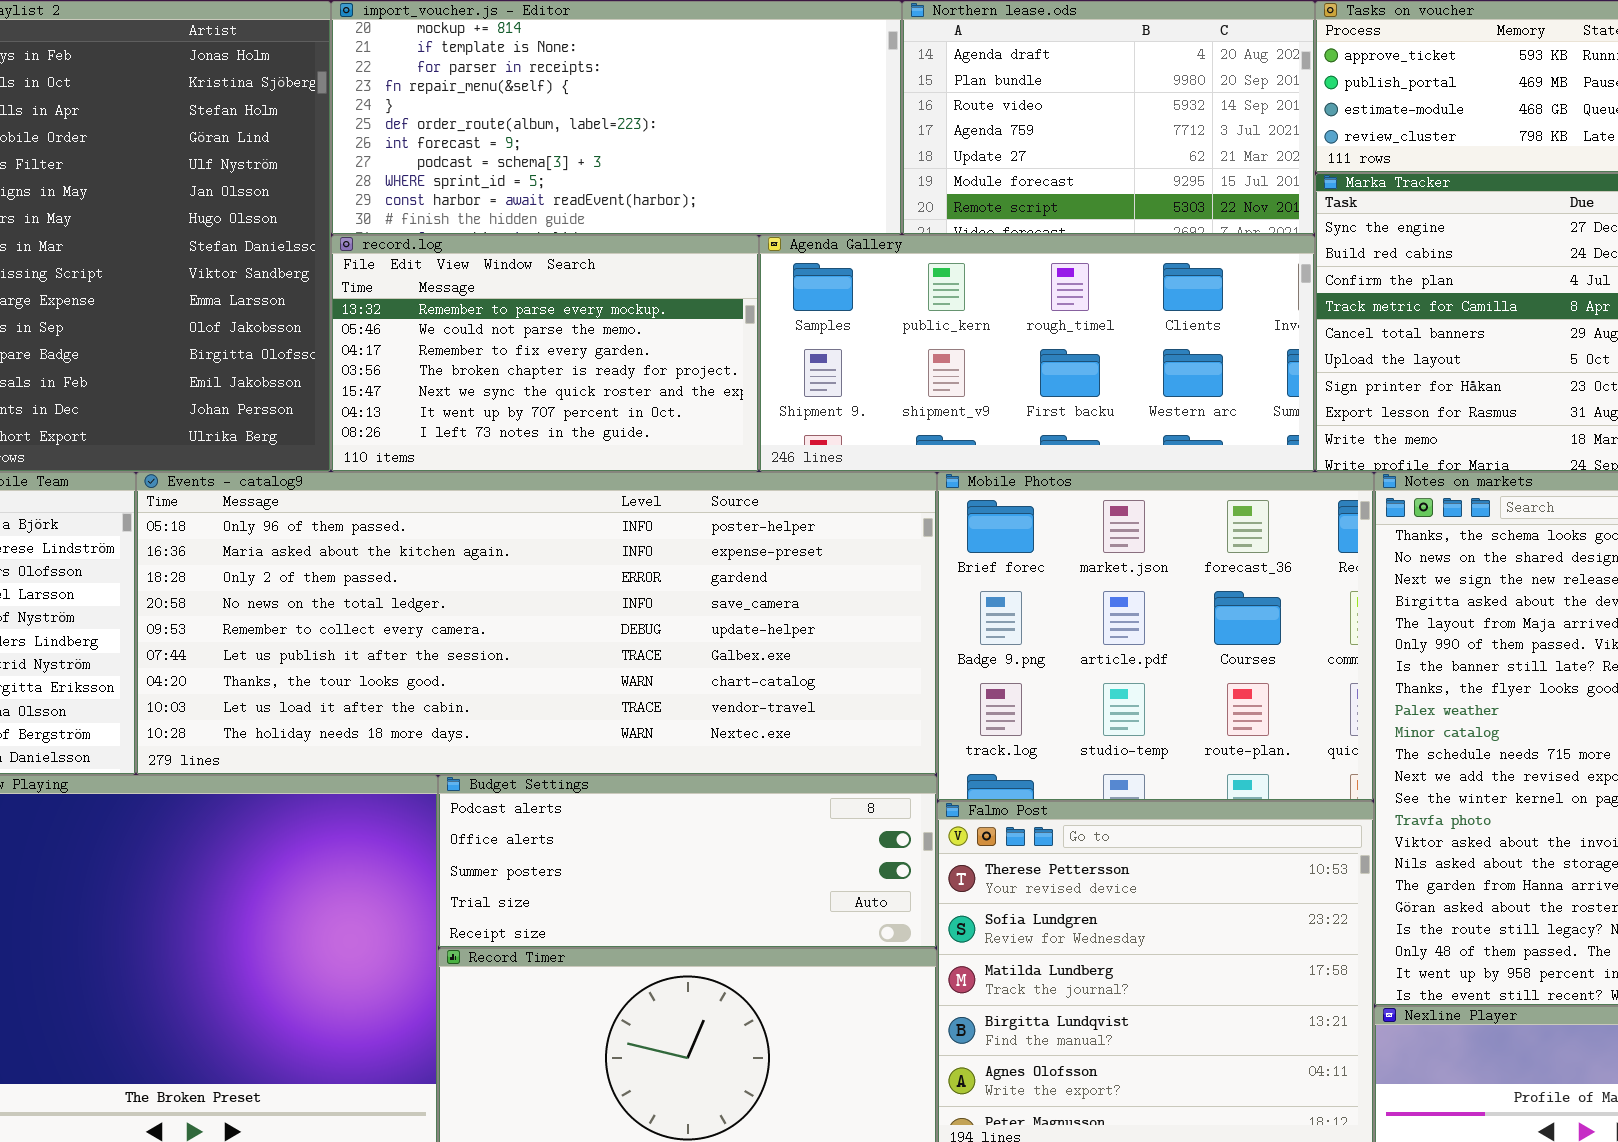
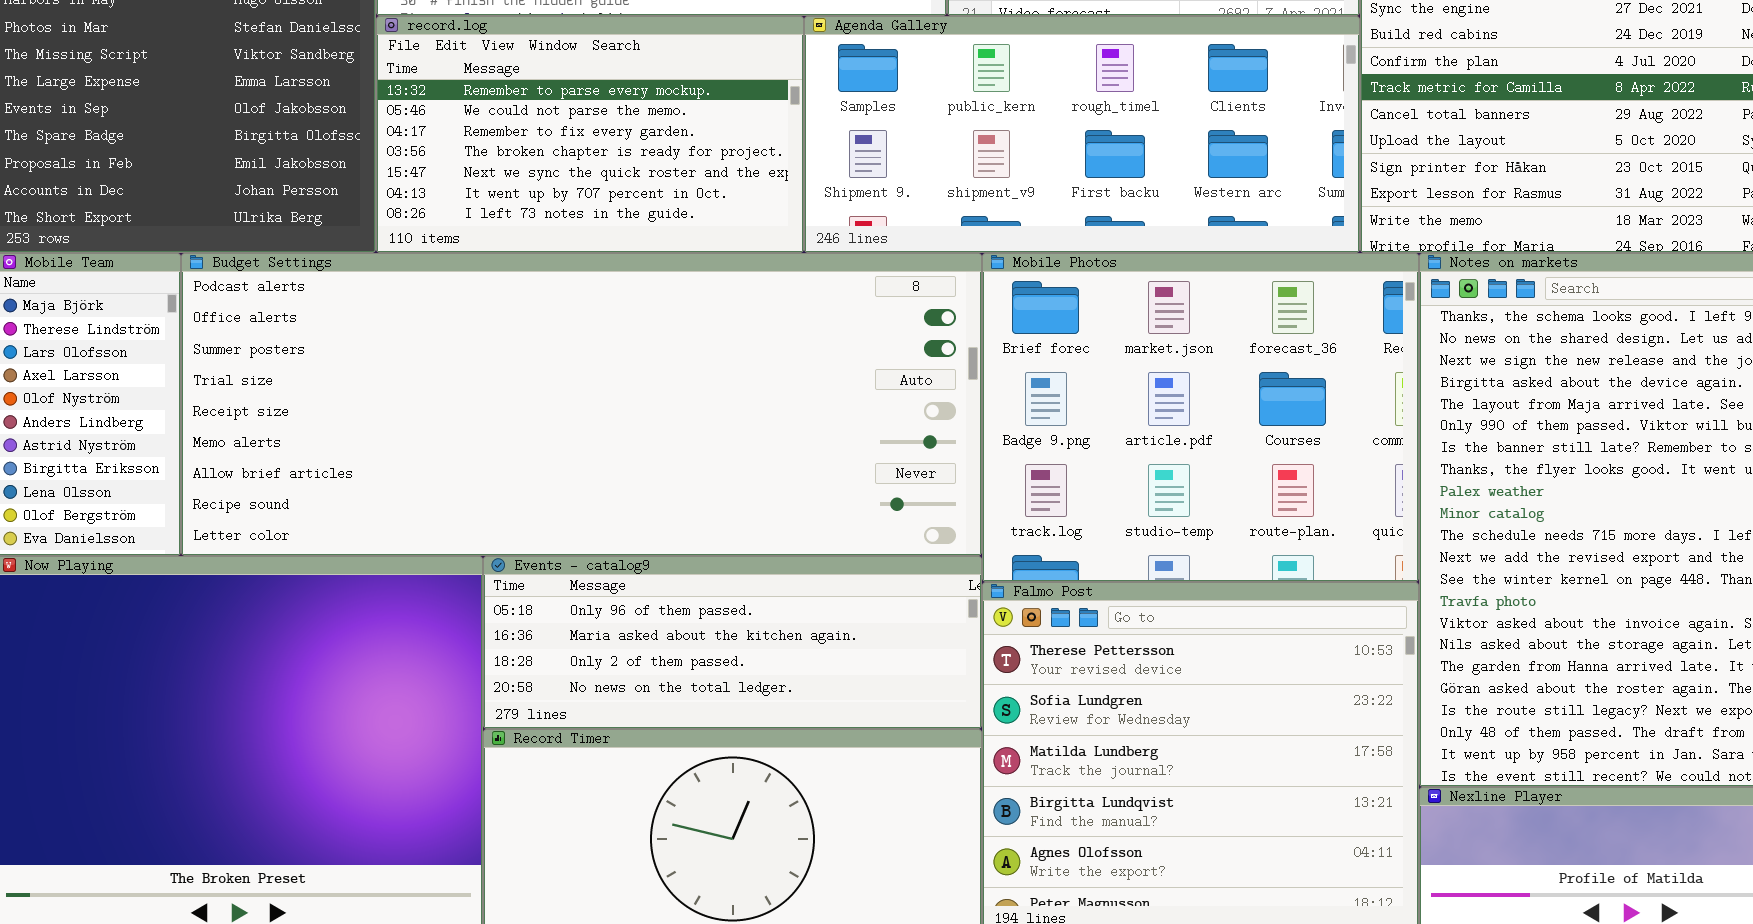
Events - catalog9: [136,472,937,775] -> [483,556,982,729], moved, resized
Budget Settings: [438,775,937,948] -> [181,253,982,556], moved, resized

